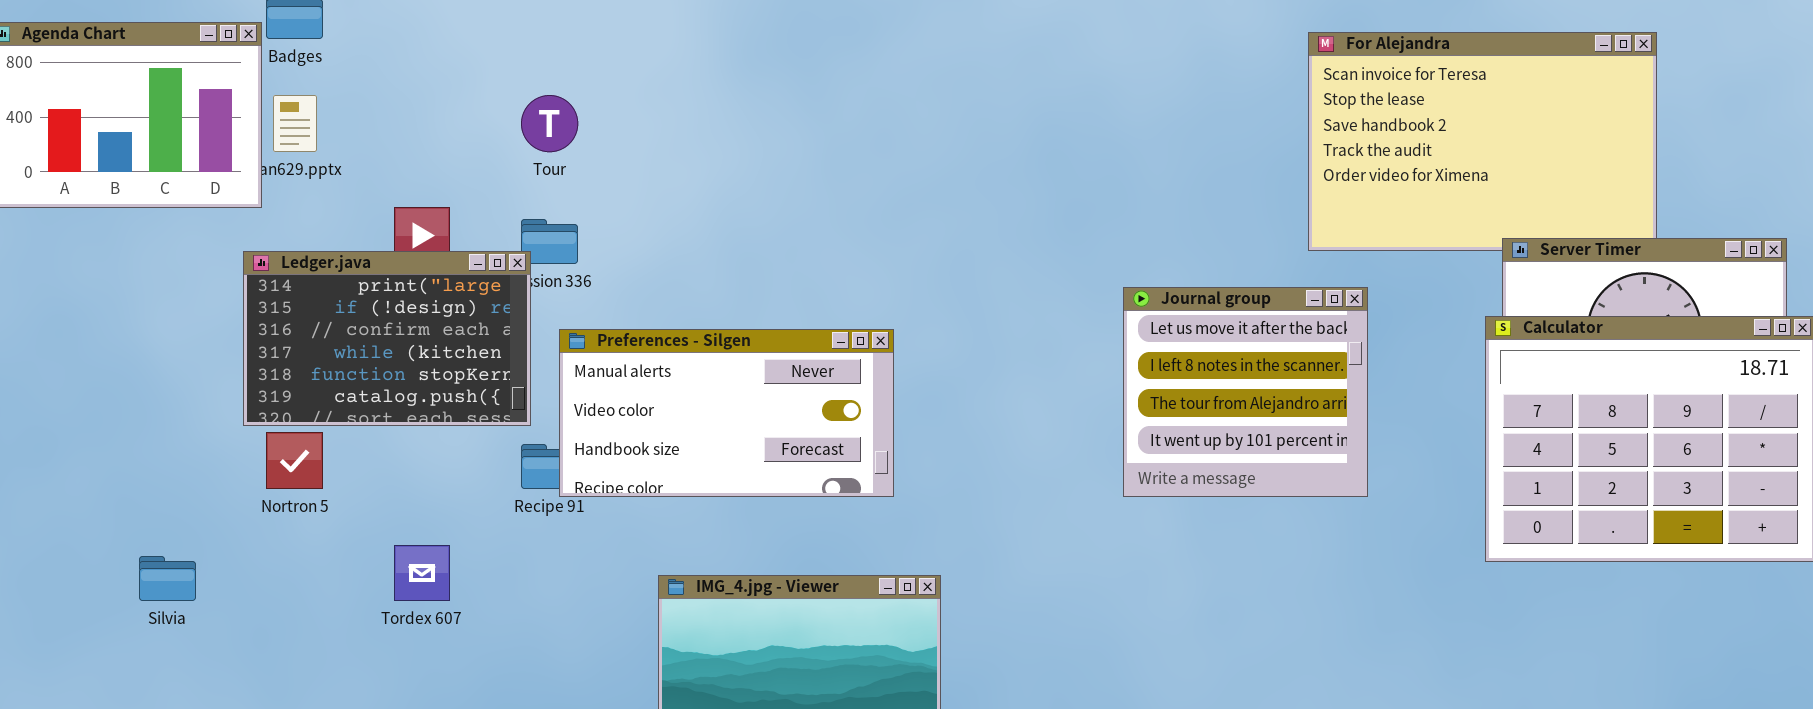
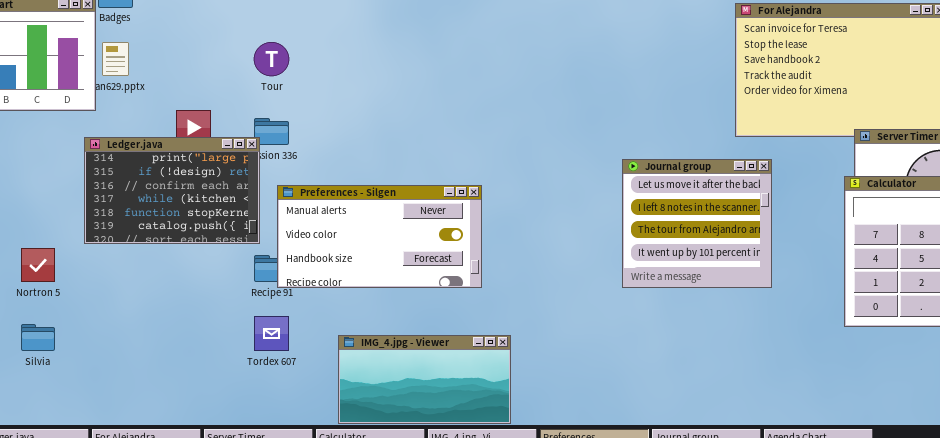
Nortron 5: [266,432,323,489] -> [21,248,55,282], moved
Tordex 607: [394,545,450,601] -> [254,316,289,351], moved

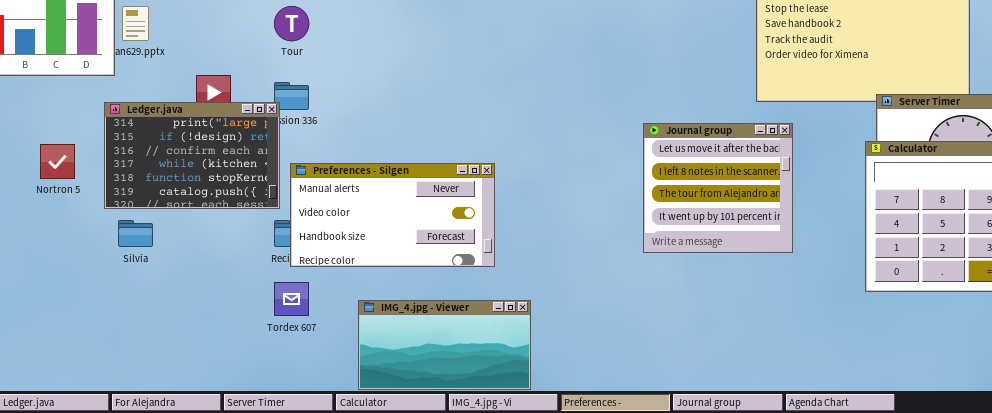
Preferences - Silgen: [277,185,482,288] -> [290,163,495,267], moved
Nortron 5: [21,248,55,282] -> [40,144,75,179], moved
Silvia: [21,324,55,351] -> [118,220,153,247], moved

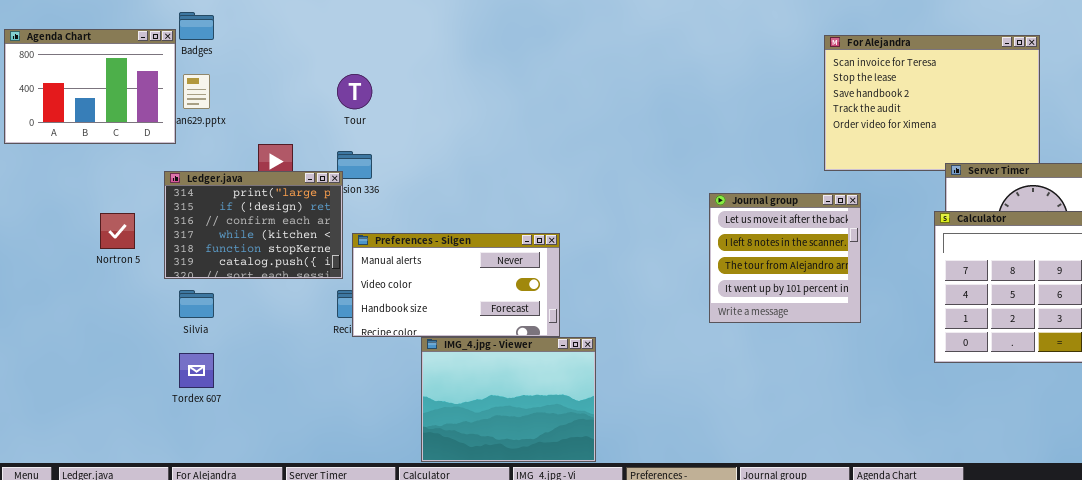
Tordex 607: [274,282,309,316] -> [179,353,214,388], moved
IMG_4.jpg - Viewer: [358,300,531,390] -> [421,337,596,462], resized

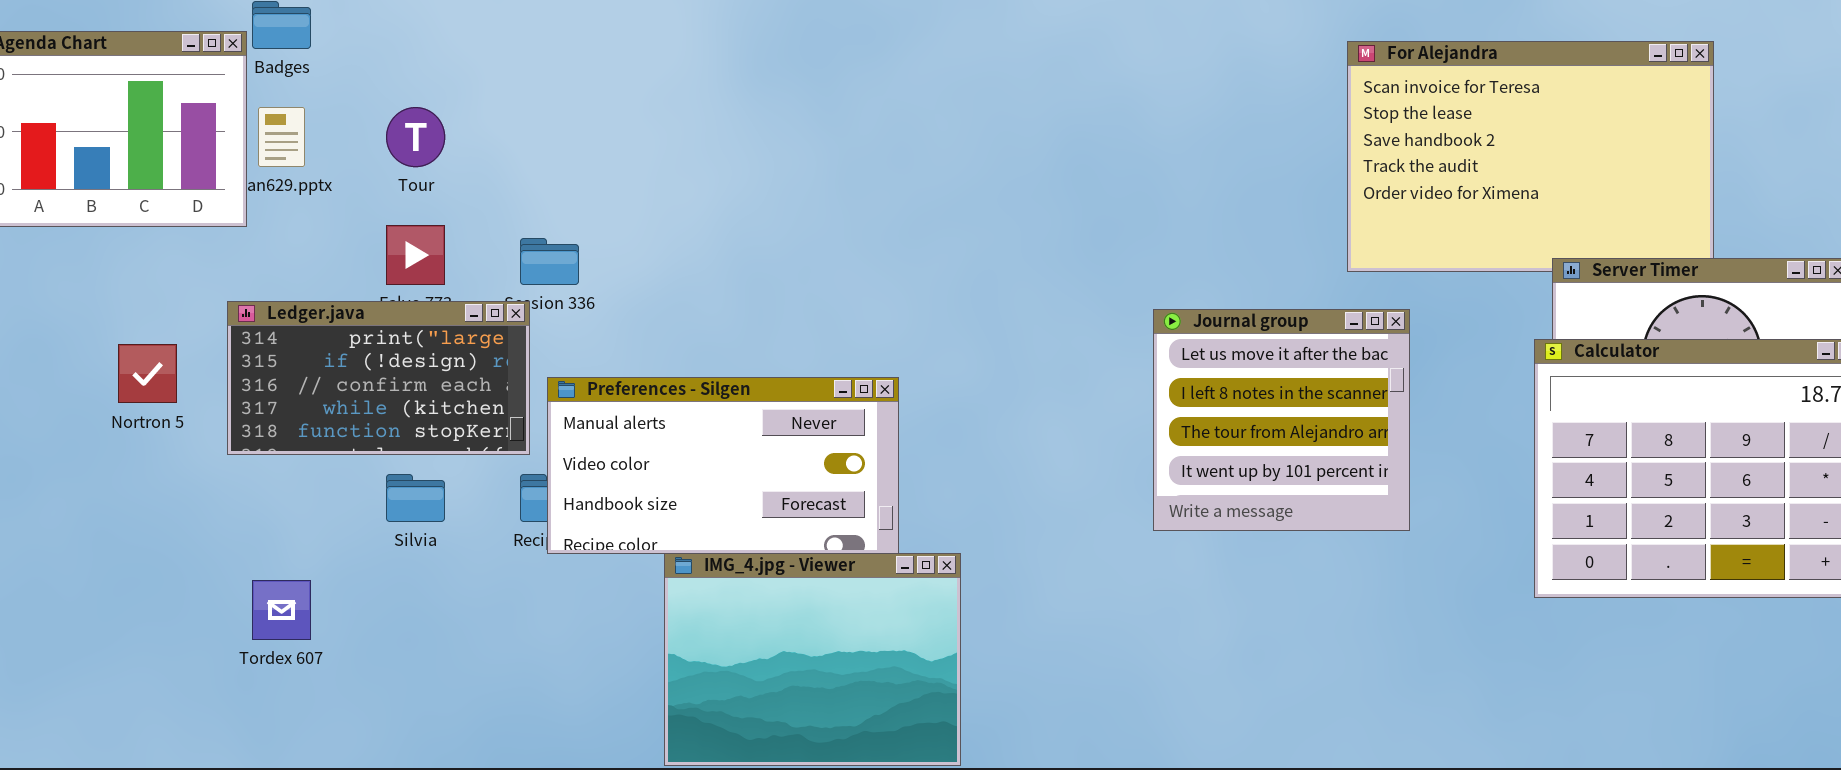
Tour: [337,74,372,109] -> [386,107,445,167], moved
Ledger.java: [164,171,343,279] -> [227,301,530,455], resized
Silvia: [179,290,214,318] -> [386,474,445,522], moved

